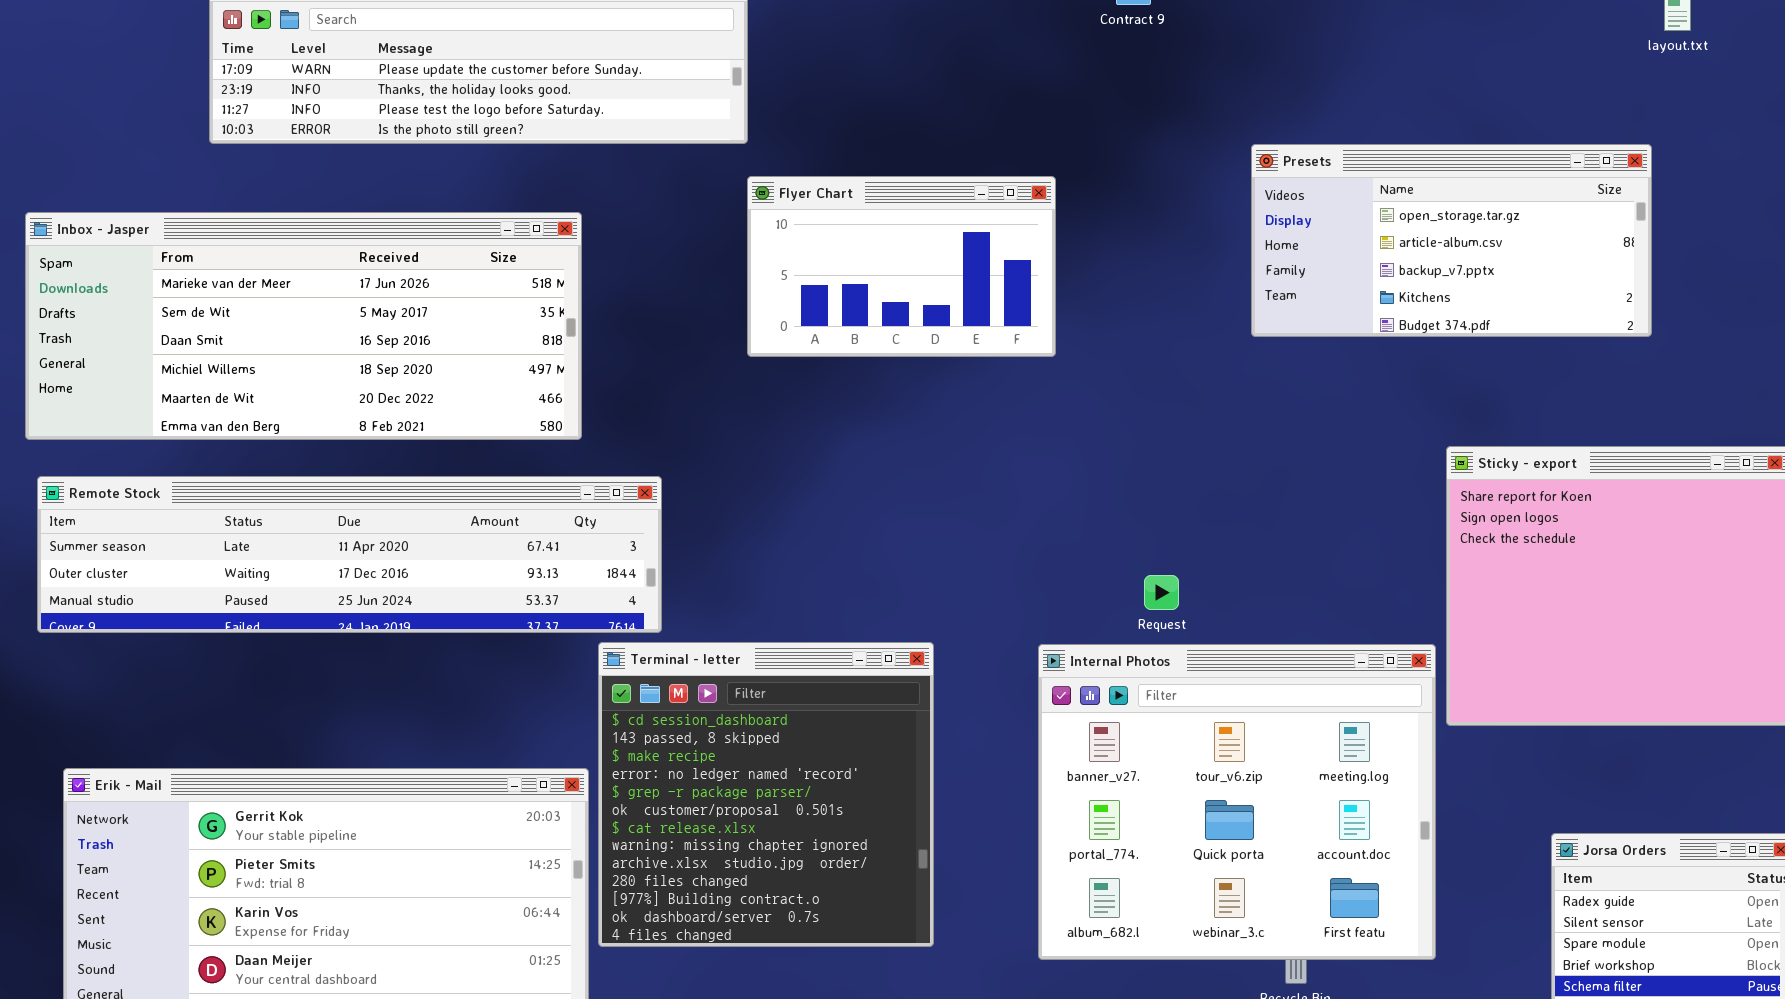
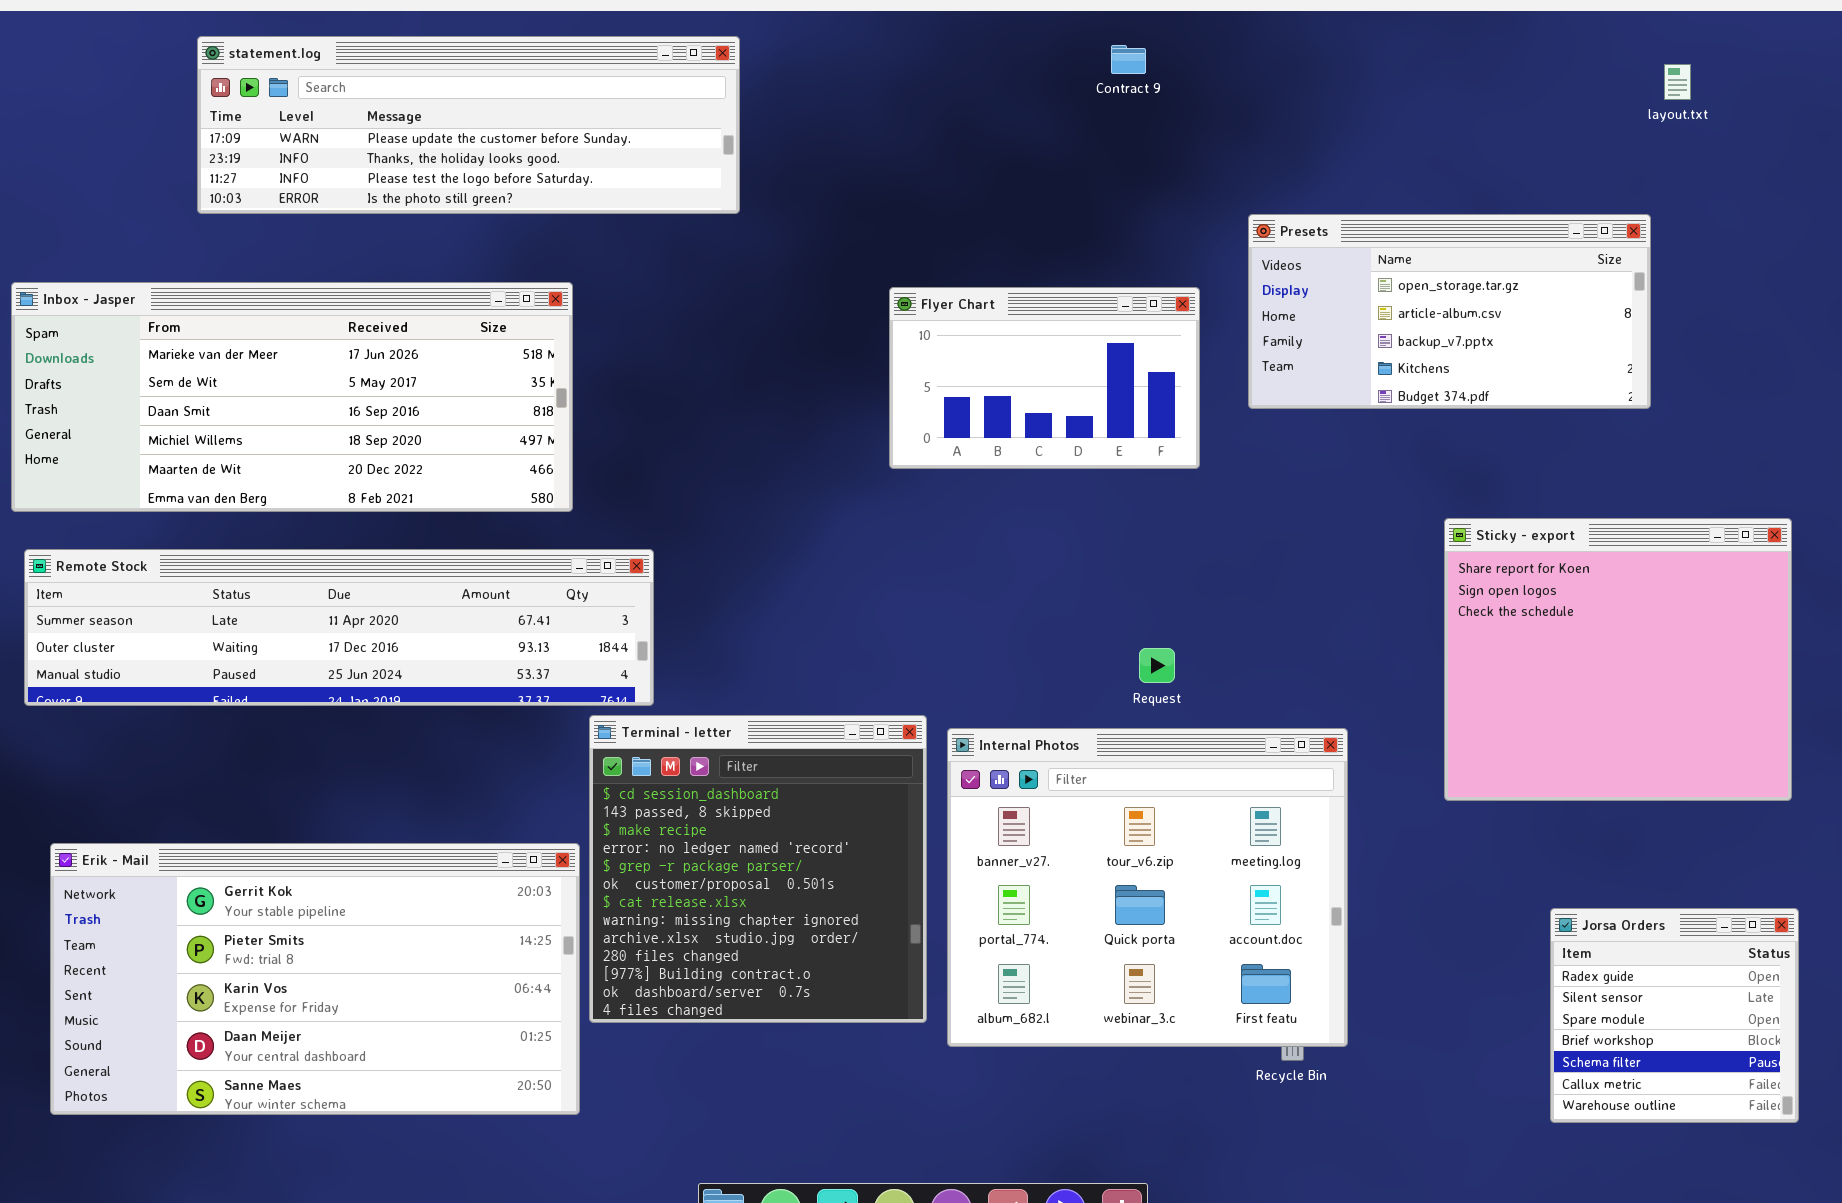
Flyer Chart: [747,176,1056,357] -> [889,287,1200,469], moved
Internal Photos: [1038,644,1436,960] -> [947,728,1348,1047], moved

